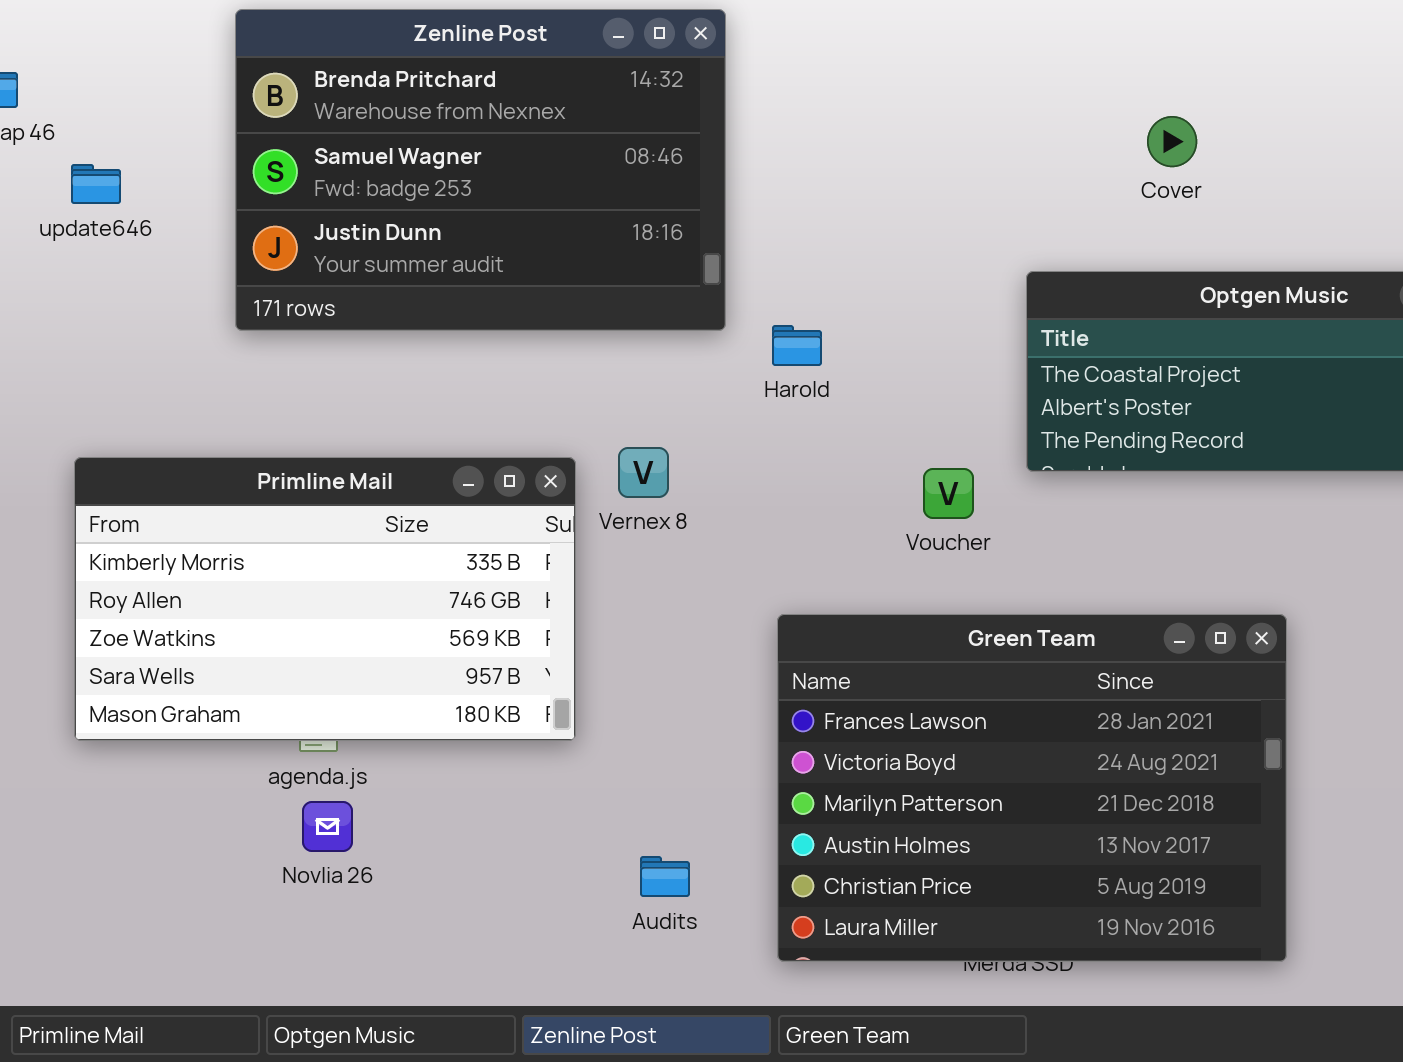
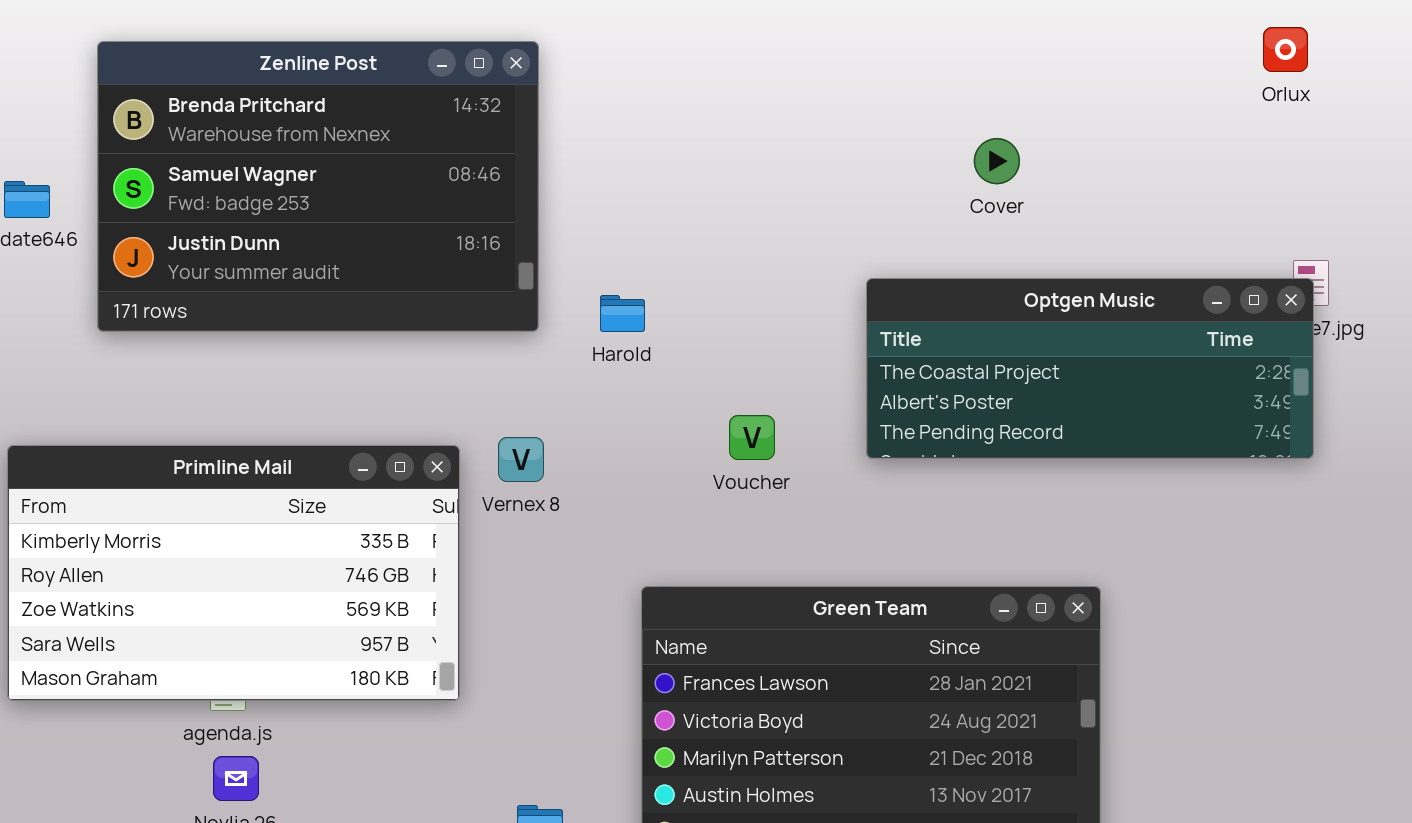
Zenline Post: [235,9,726,331] -> [97,41,539,332], moved
Harold: [772,325,822,366] -> [600,295,645,332], moved
Voucher: [923,468,974,519] -> [729,415,775,460], moved

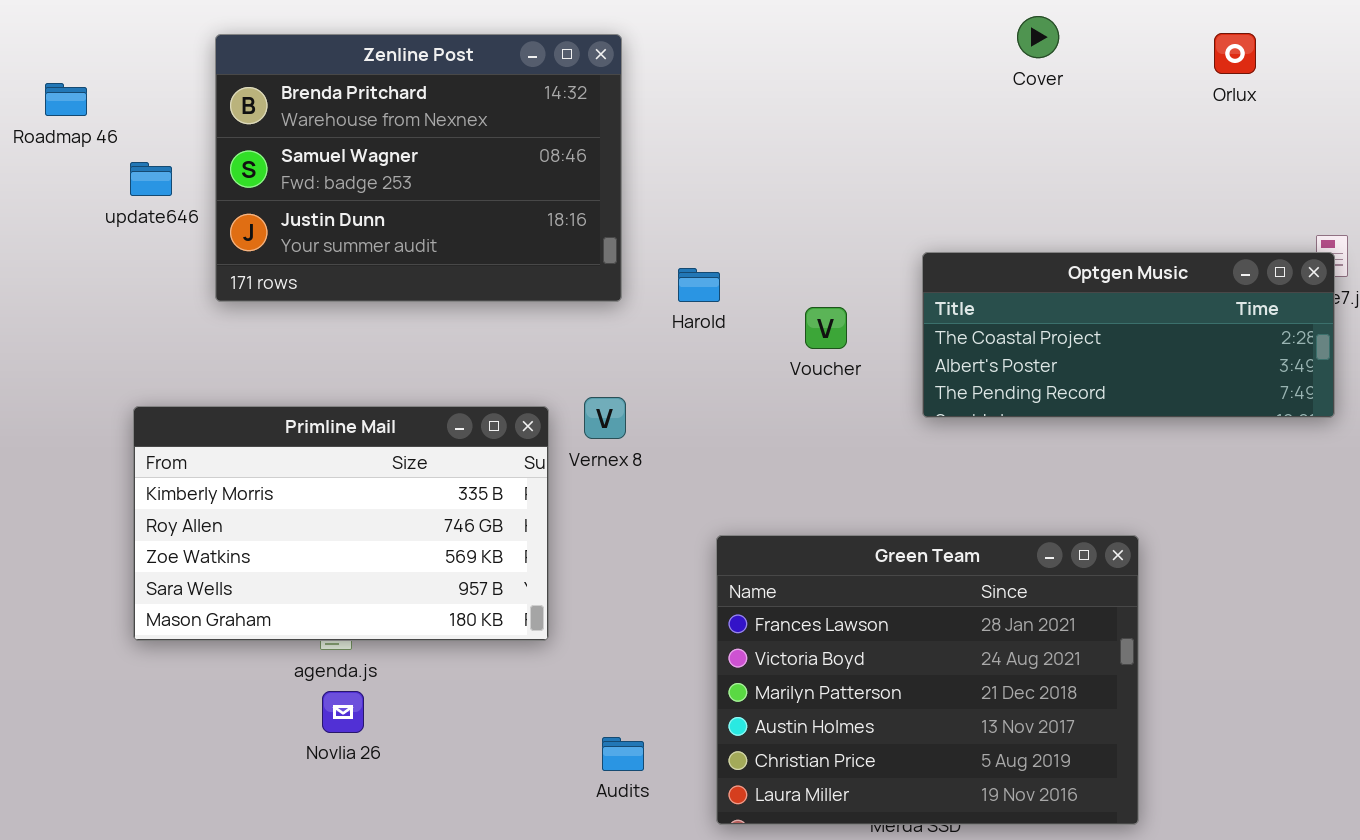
Orlux: [1263,27,1308,72] -> [1214,33,1256,74], moved
Cover: [974,138,1020,184] -> [1017,16,1059,58], moved
Voucher: [729,415,775,460] -> [805,307,847,349], moved

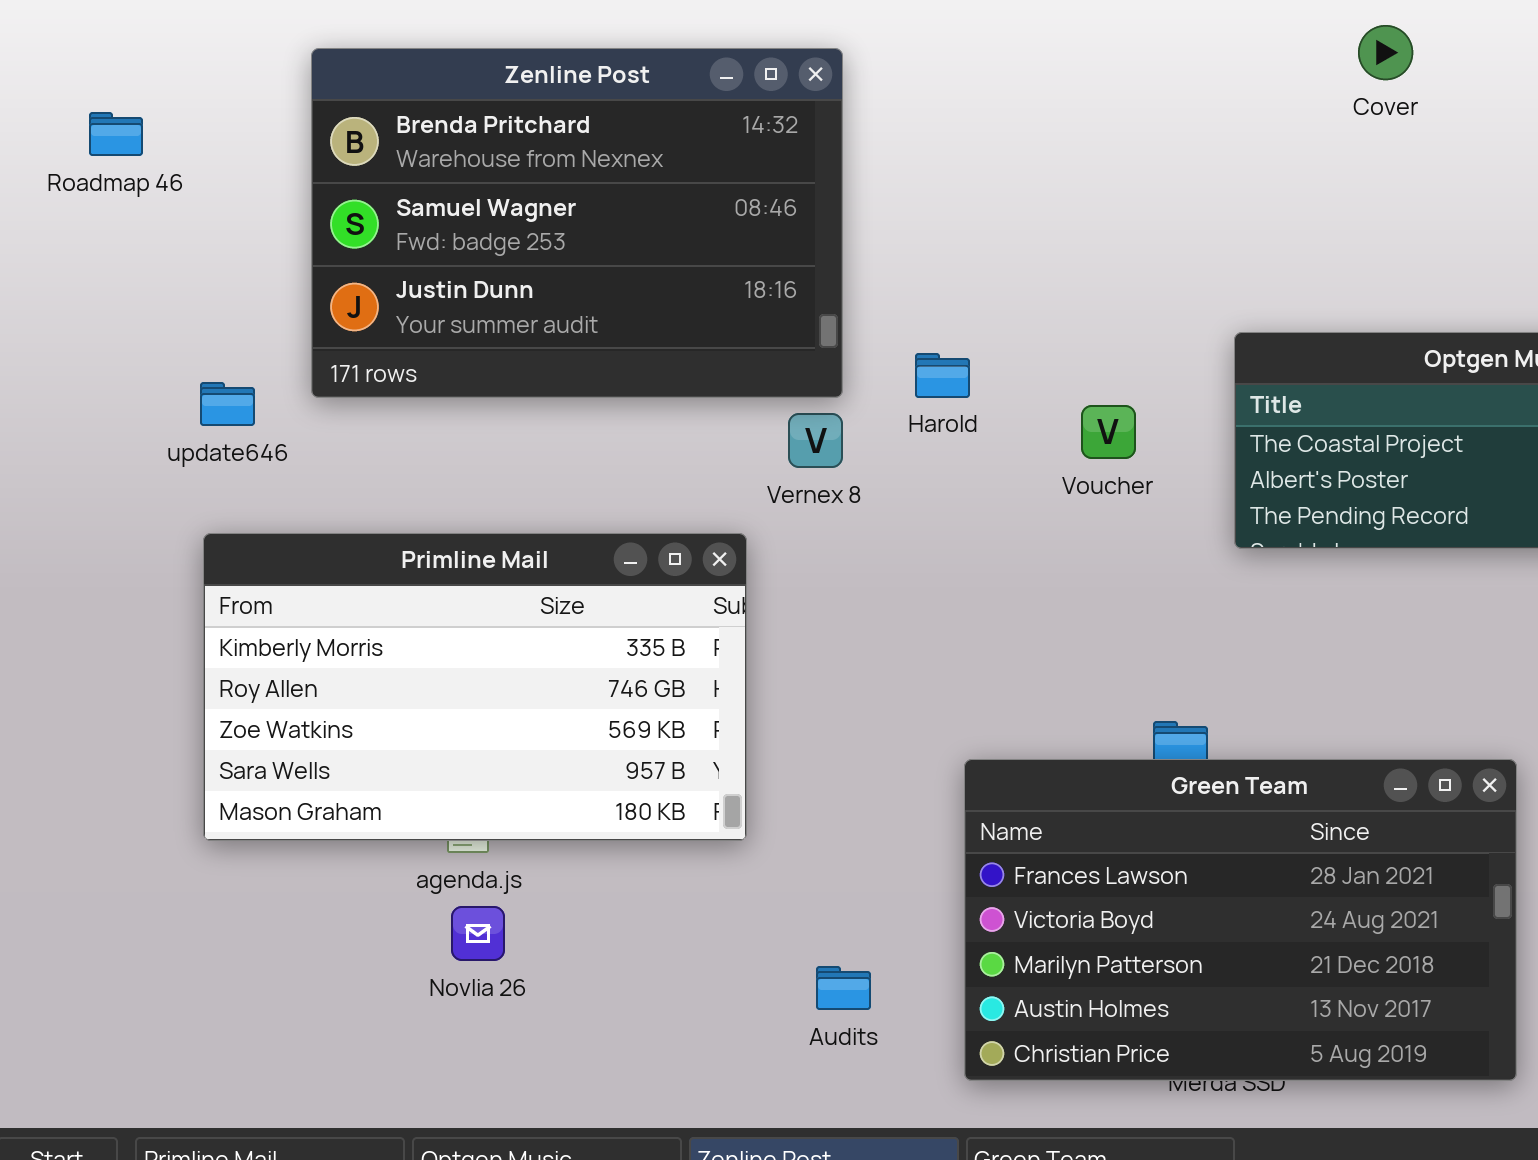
update646: [130,162,172,196] -> [200,382,255,426], moved
Vernex 8: [584,397,626,439] -> [788,413,843,468], moved
Green Team: [716,535,1139,825] -> [964,759,1517,1081], resized

